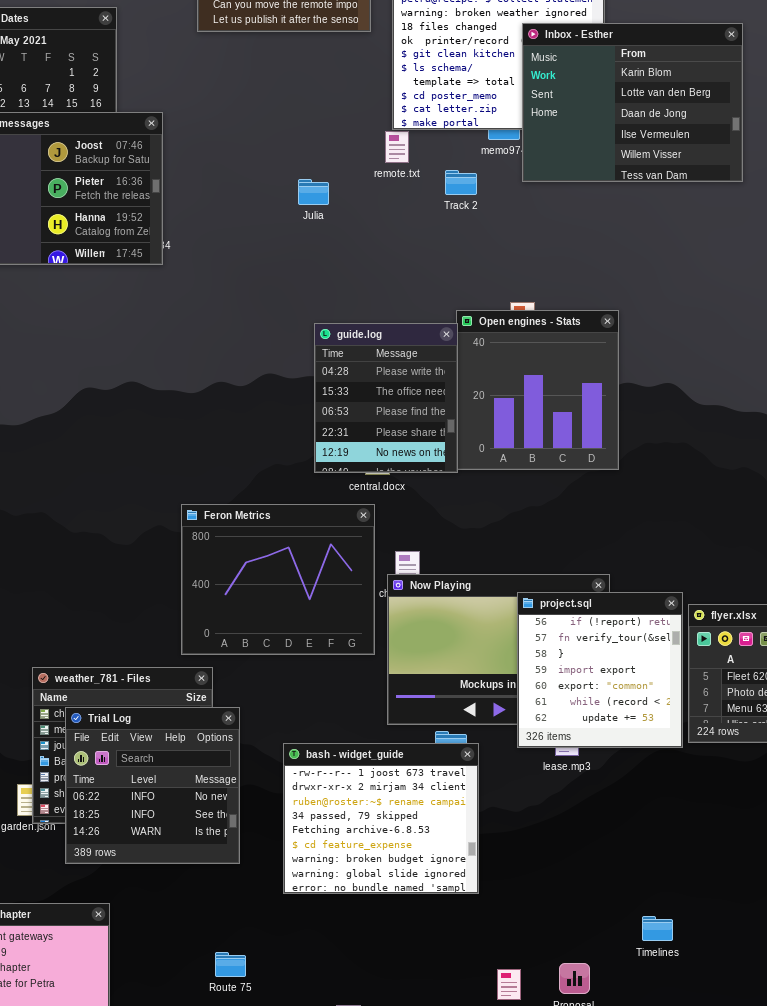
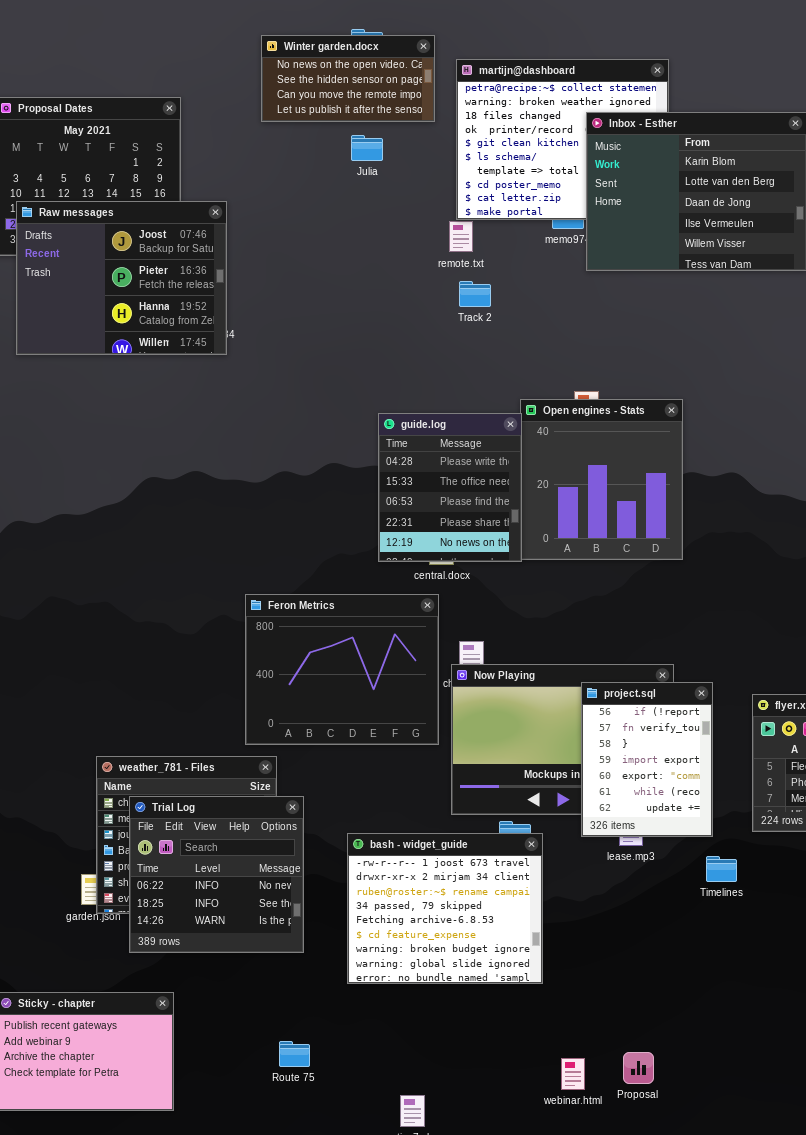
Track 2: [445,170,477,195] -> [459,281,491,307], moved
Julia: [298,179,329,205] -> [351,135,383,161], moved
project.sql: [517,592,683,748] -> [581,682,713,837], resized
Timelines: [642,916,673,941] -> [706,856,737,882], moved

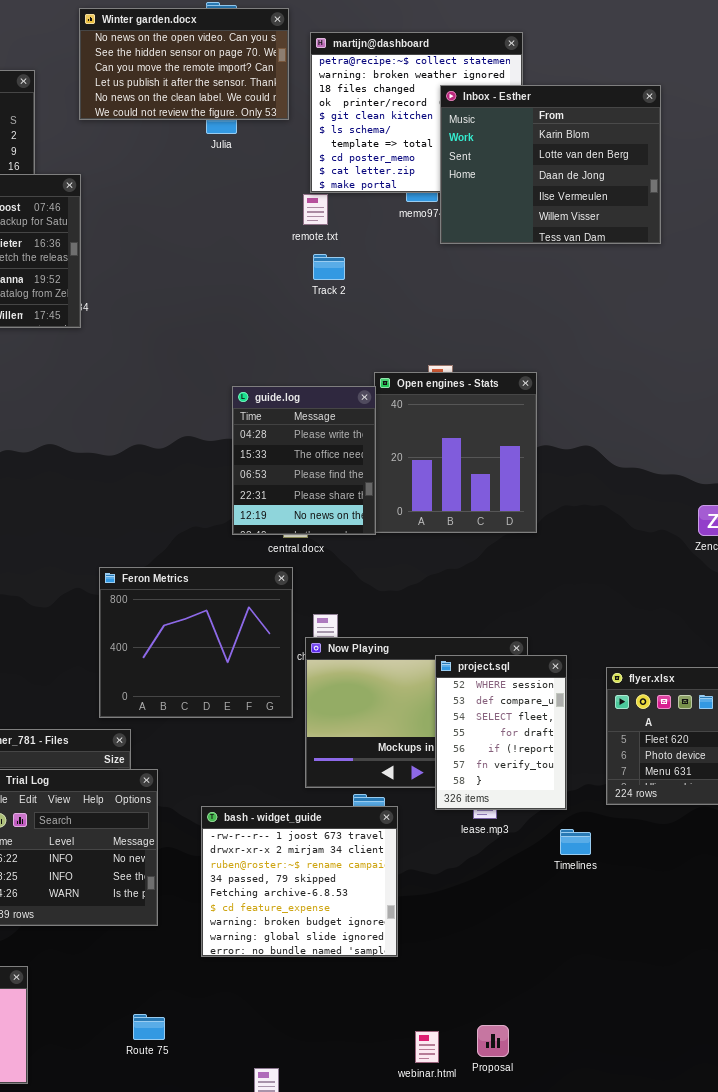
Winter garden.docx: [261,35,435,122] -> [79,8,289,120], resized
project.sql: [581,682,713,837] -> [435,655,567,810], scrolled up 4 rows

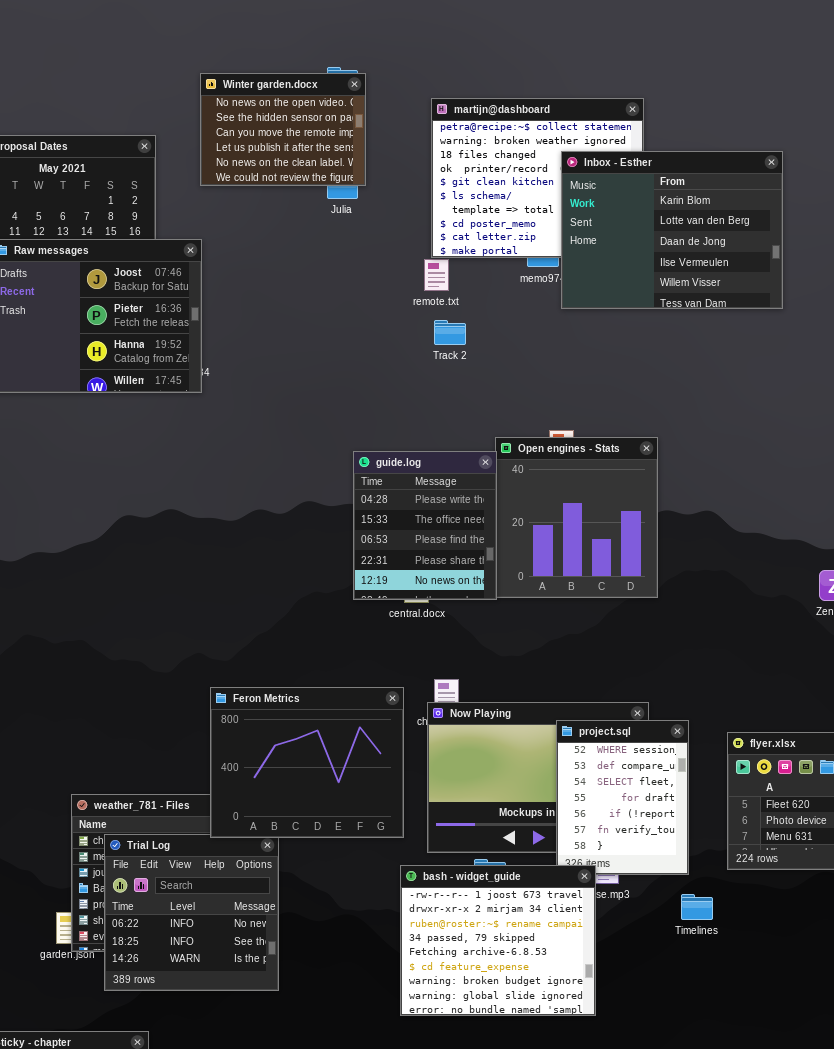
Winter garden.docx: [79,8,289,120] -> [200,73,366,186], resized
Feron Metrics: [99,567,293,718] -> [210,687,404,838], moved
bash - widget_guide: [201,806,398,957] -> [400,865,596,1016], moved

